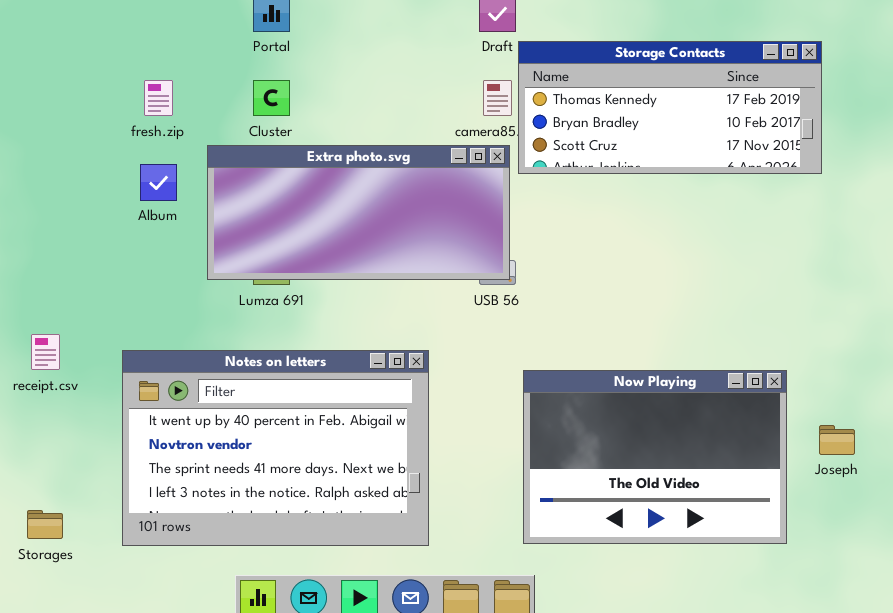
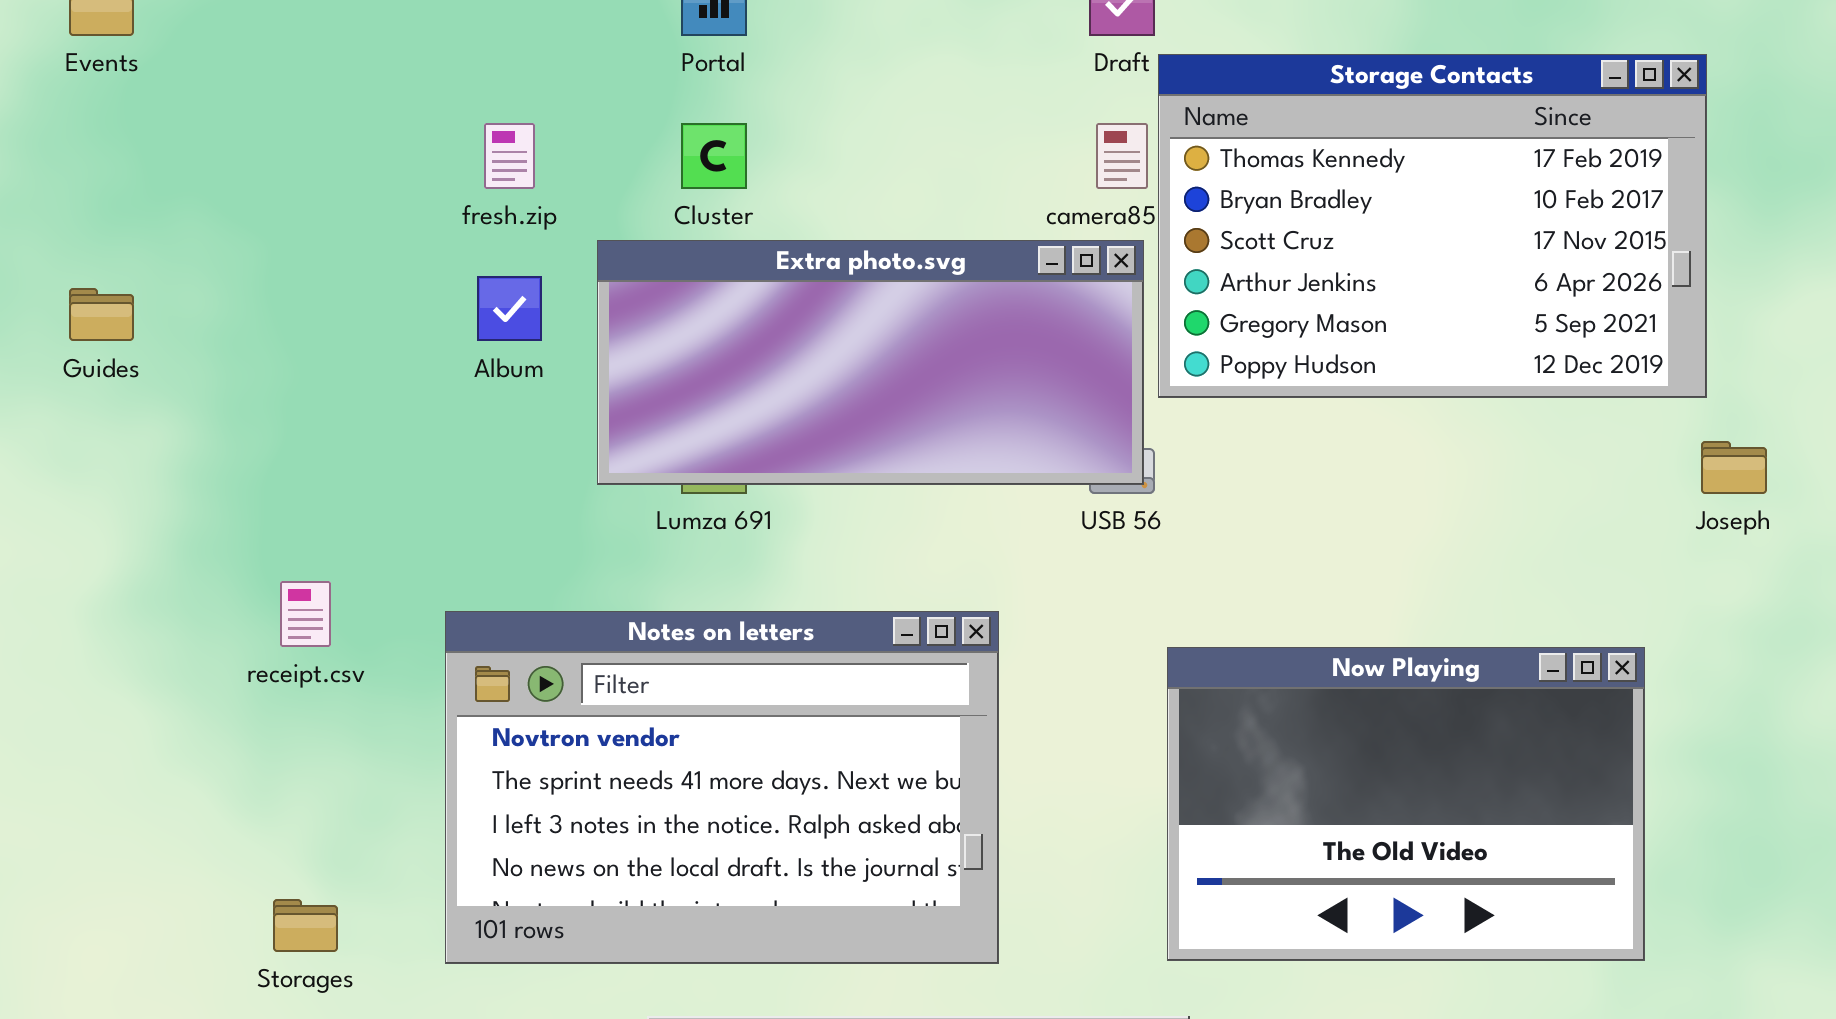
Storage Contacts: [518,41,822,174] -> [1158,54,1707,398], resized
Notes on letters: [122,350,429,546] -> [445,611,999,964], scrolled down 1 row
Joseph: [819,425,855,455] -> [1701,441,1767,494], moved

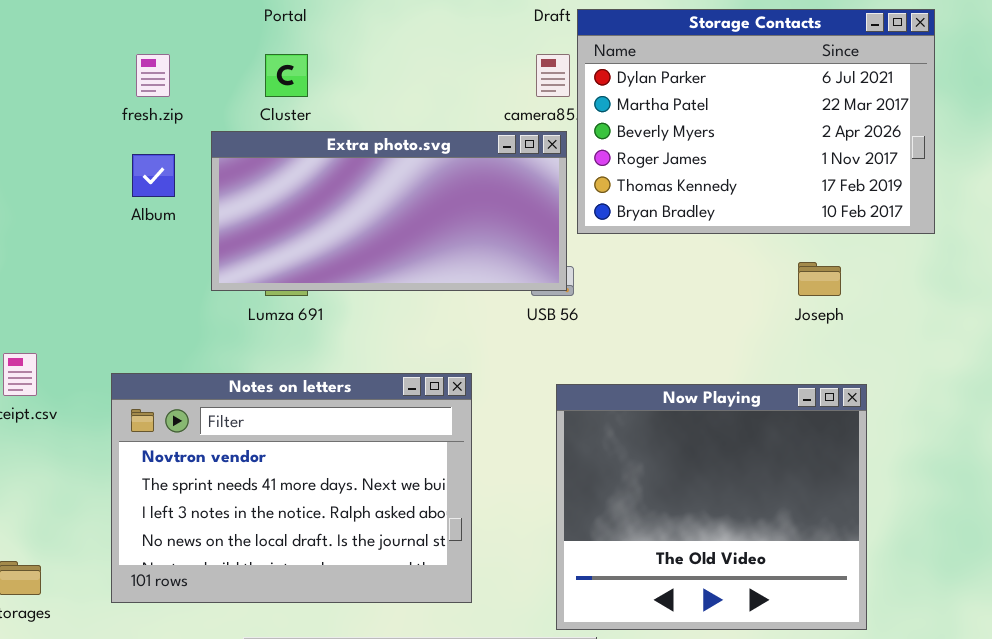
Storage Contacts: [1158,54,1707,398] -> [577,9,935,234], scrolled up 4 rows
Joseph: [1701,441,1767,494] -> [798,262,841,296], moved
Now Playing: [1167,647,1645,961] -> [556,384,867,630], moved, resized

